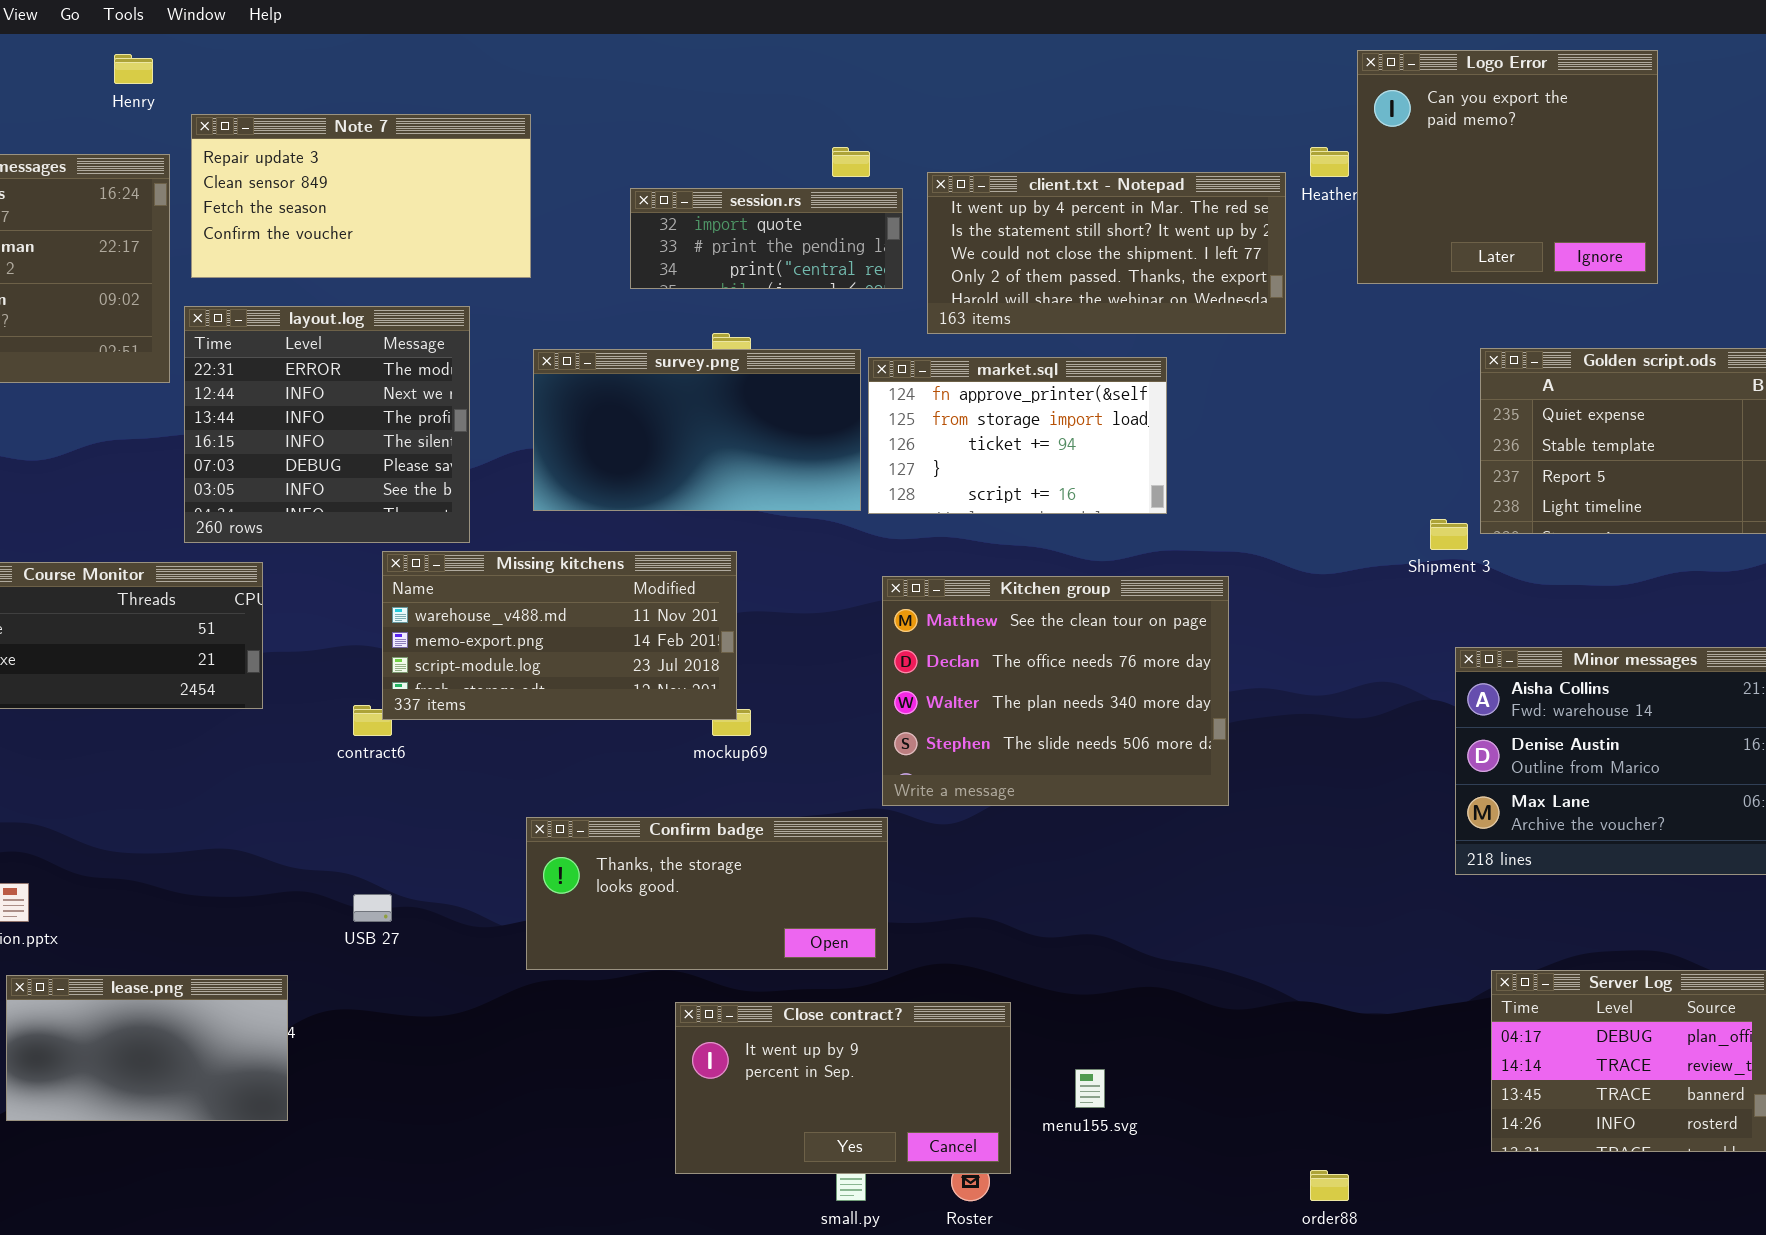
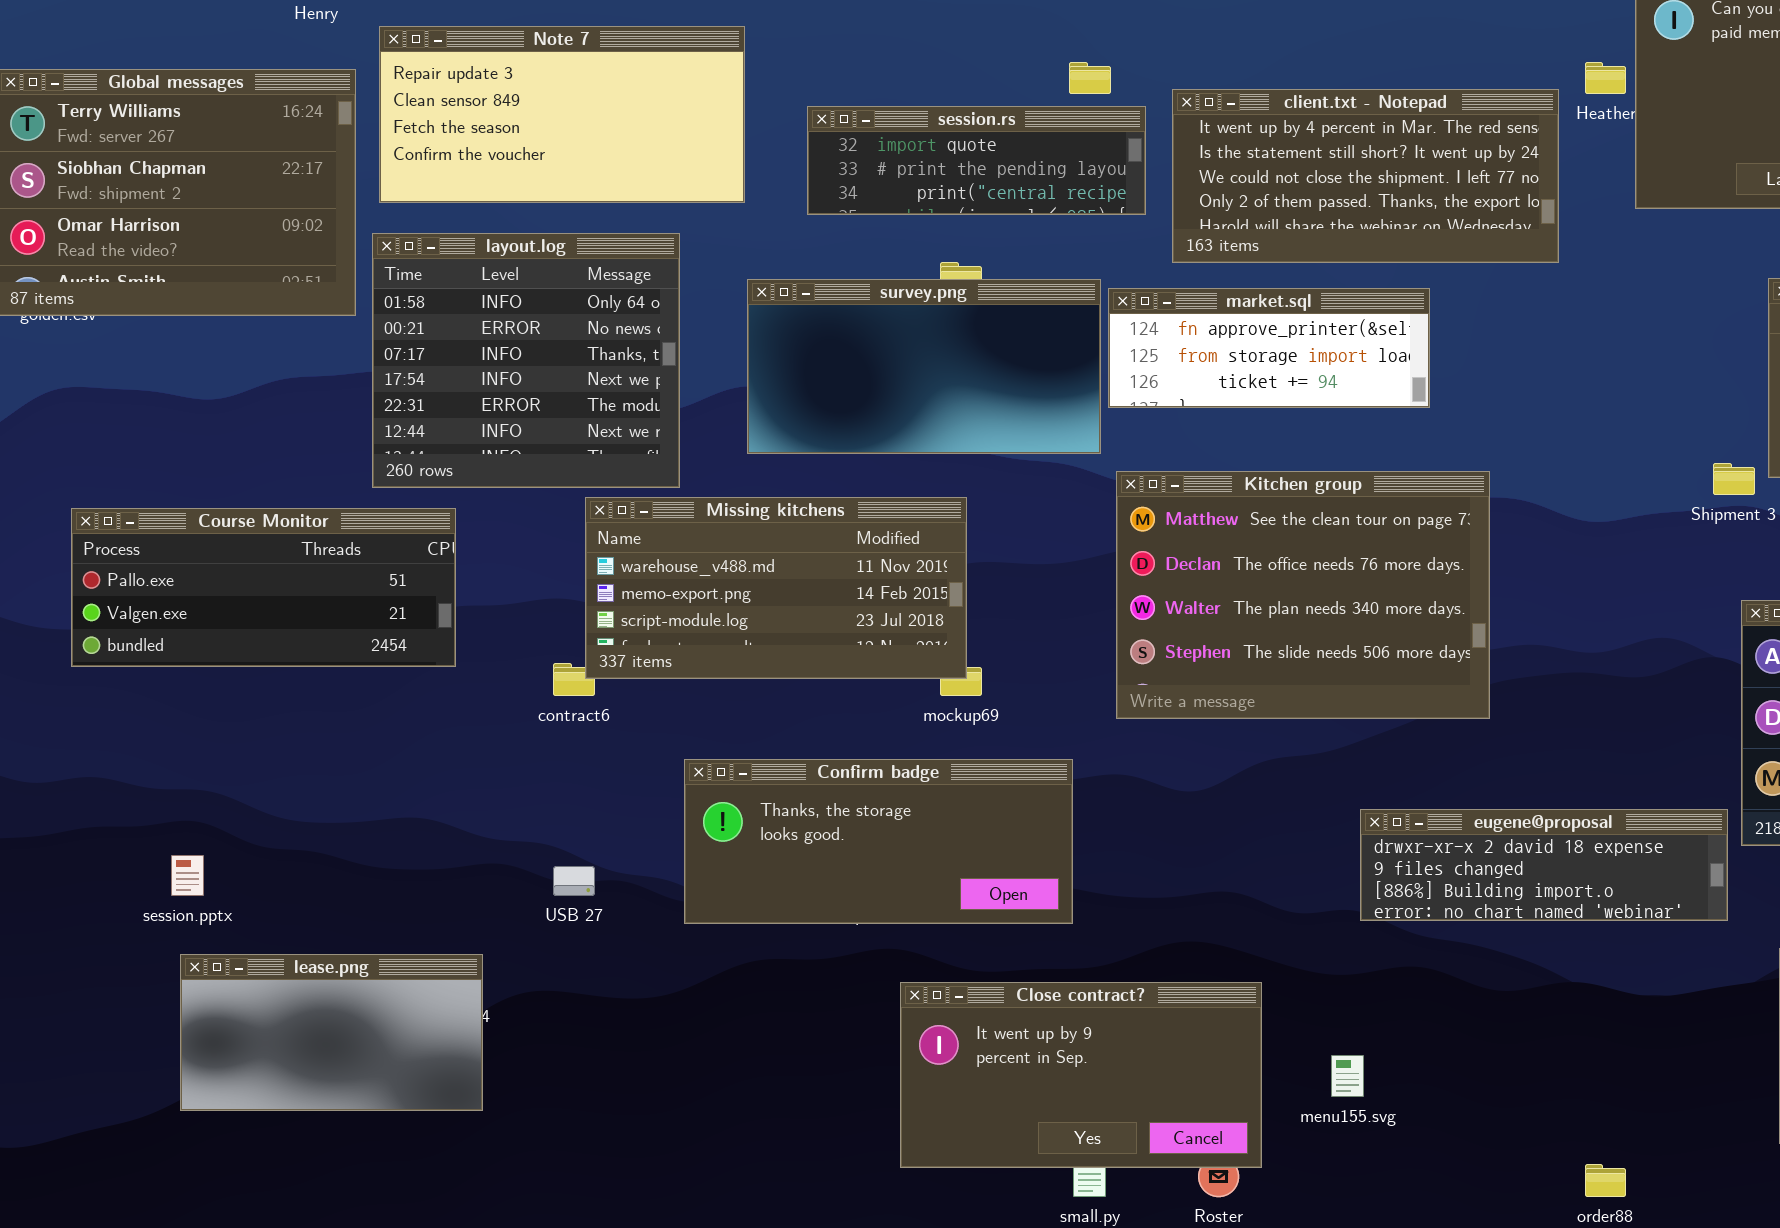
session.rs: [630,188,903,289] -> [807,106,1146,215], resized
layout.log: [184,306,470,543] -> [372,233,680,488], scrolled up 4 rows
market.sql: [868,357,1167,514] -> [1108,288,1430,408], resized
Kitchen group: [882,576,1229,806] -> [1116,471,1490,719], moved
Confirm badge: [526,817,888,970] -> [684,759,1073,924], moved
eugene@proposal: none -> [1360,809,1728,921], opened

